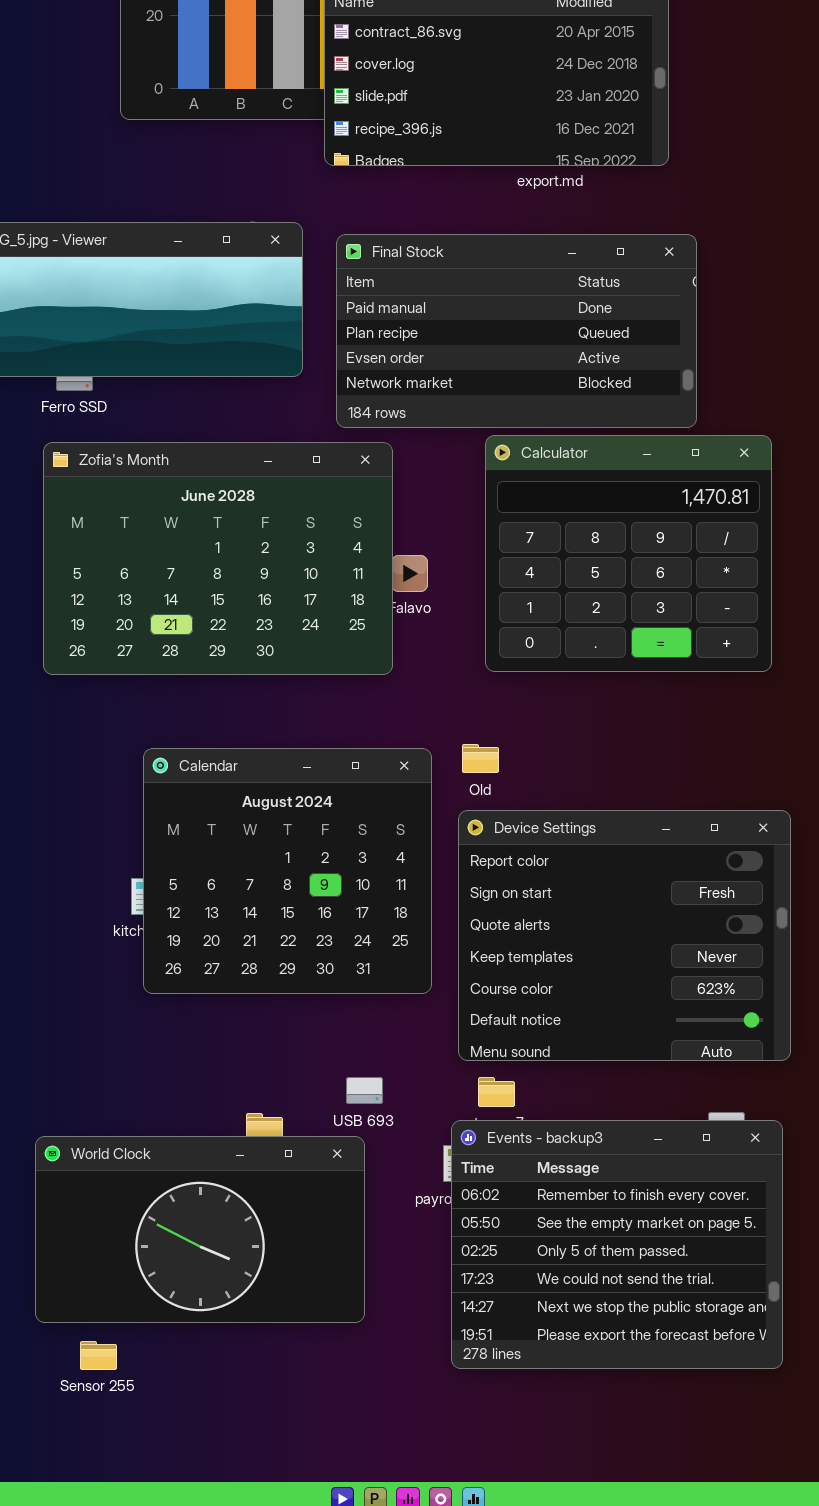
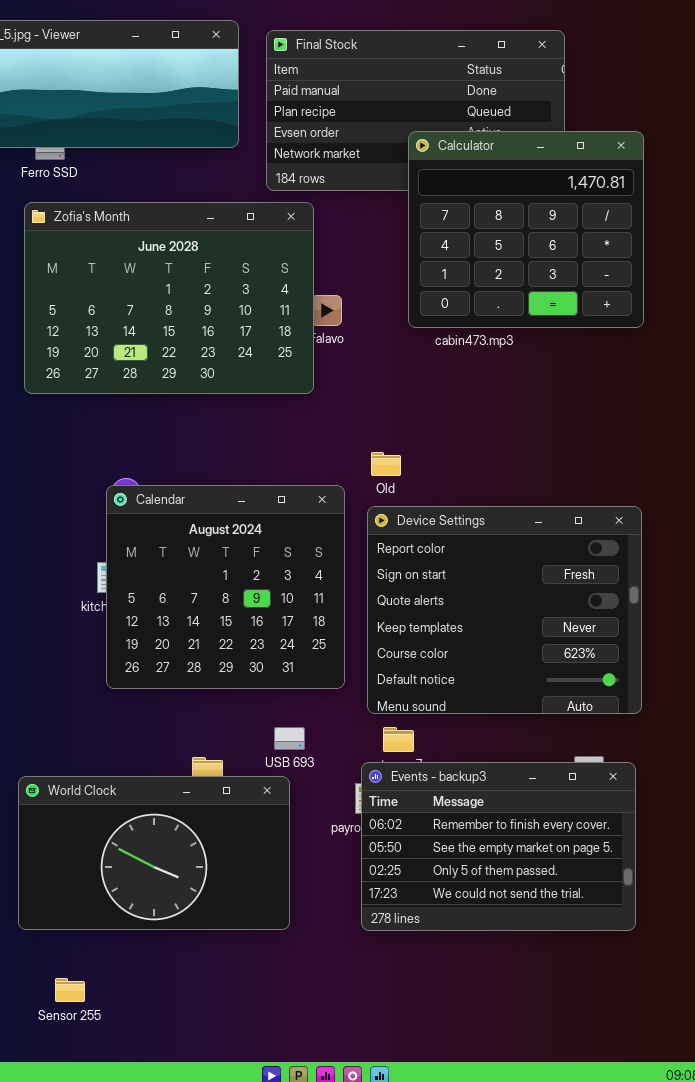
Calculator: [485,435,772,672] -> [408,131,644,328], moved
Calendar: [143,748,432,994] -> [106,485,345,689], moved
Events - backup3: [451,1120,783,1369] -> [361,762,636,931], resized
Sensor 255: [80,1341,117,1370] -> [55,978,85,1002], moved

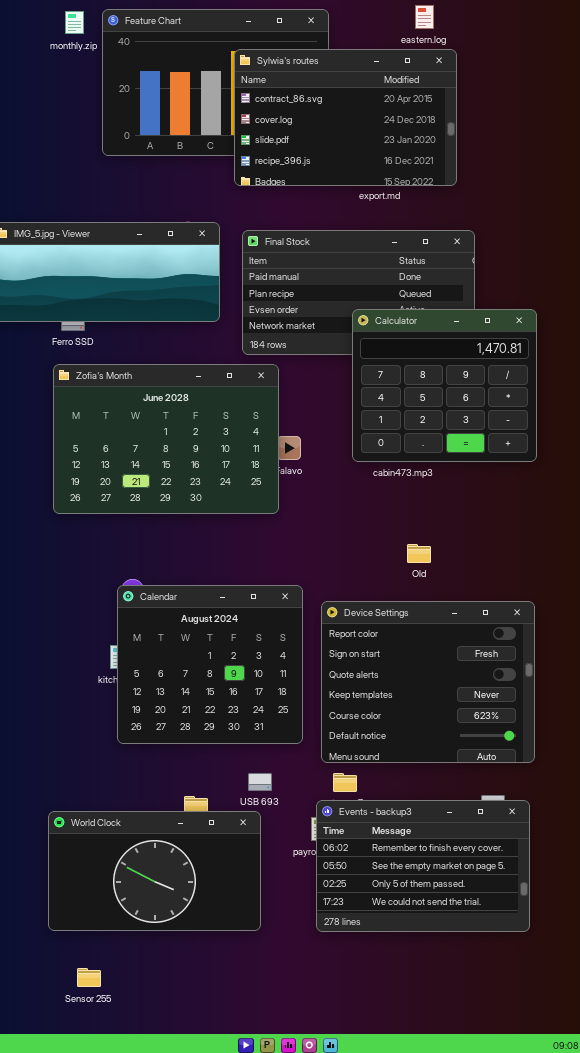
Old: [371,452,401,476] -> [407,544,431,563], moved

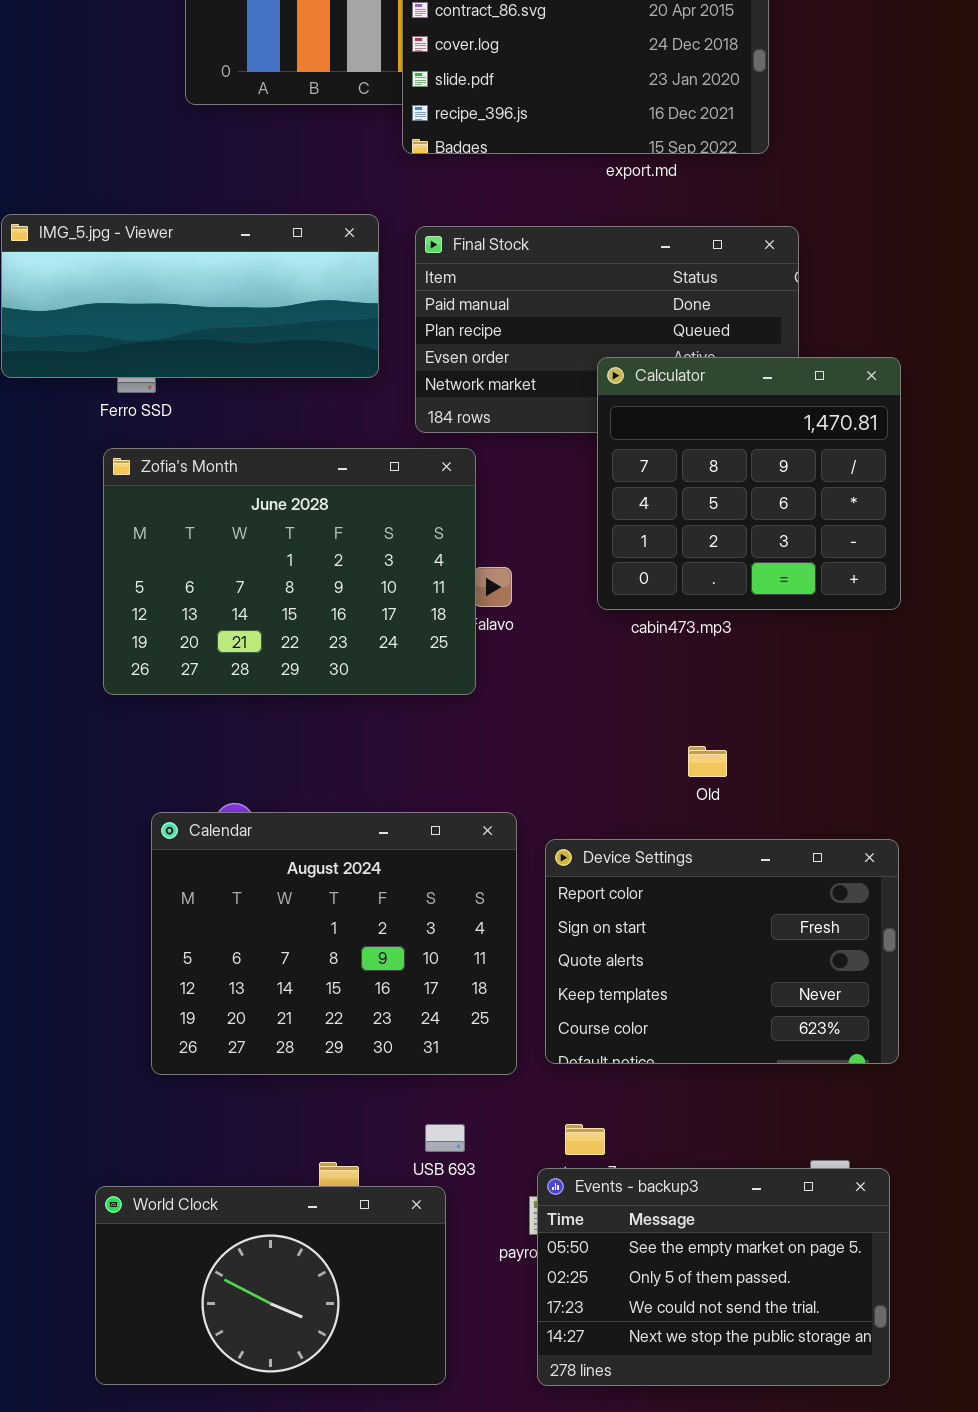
Calendar: [117,585,303,744] -> [151,812,517,1075], resized
Device Settings: [321,601,535,763] -> [545,839,899,1064], resized
Events - backup3: [316,800,530,932] -> [537,1168,890,1386], scrolled down 1 row

